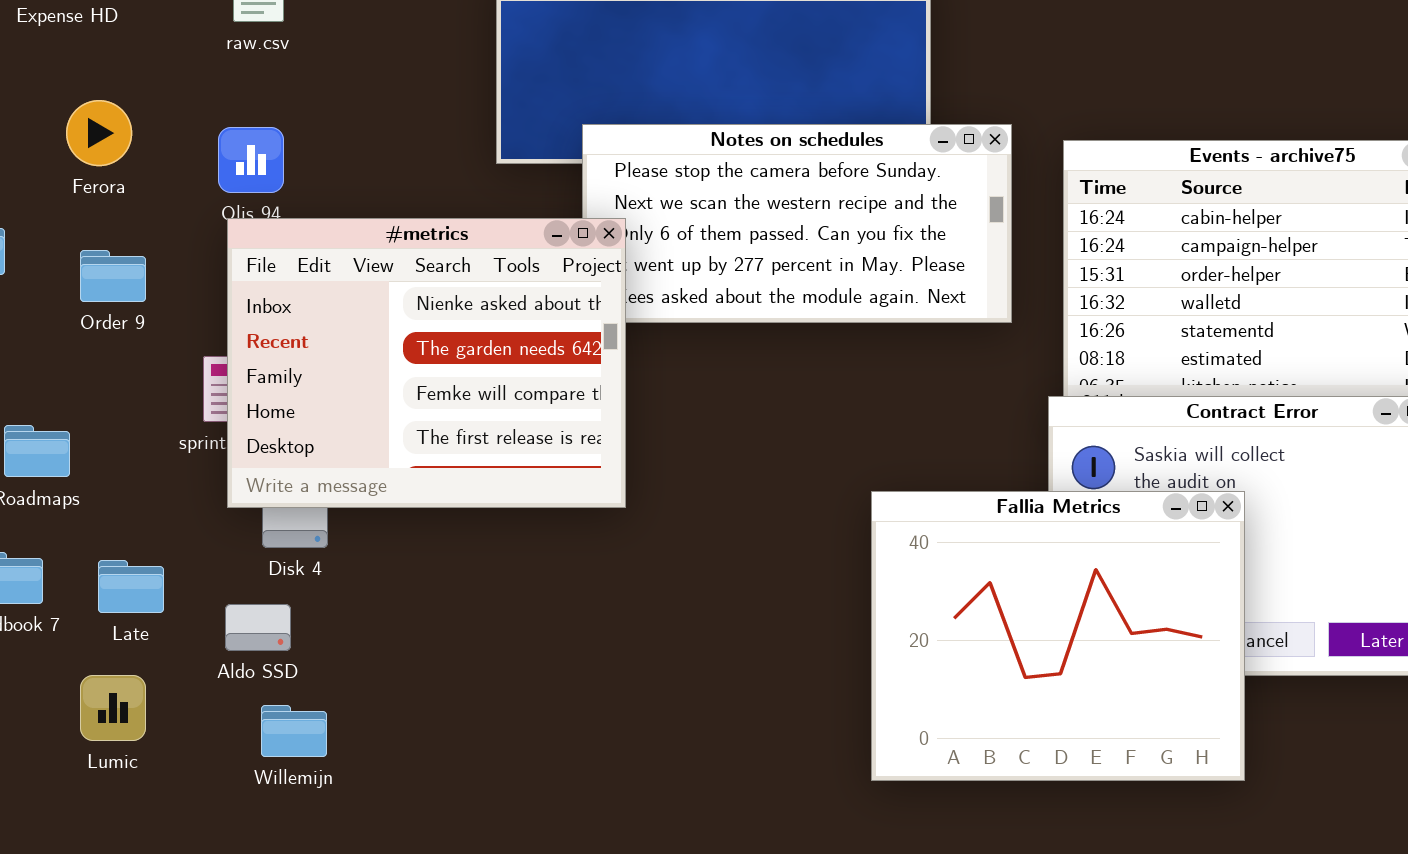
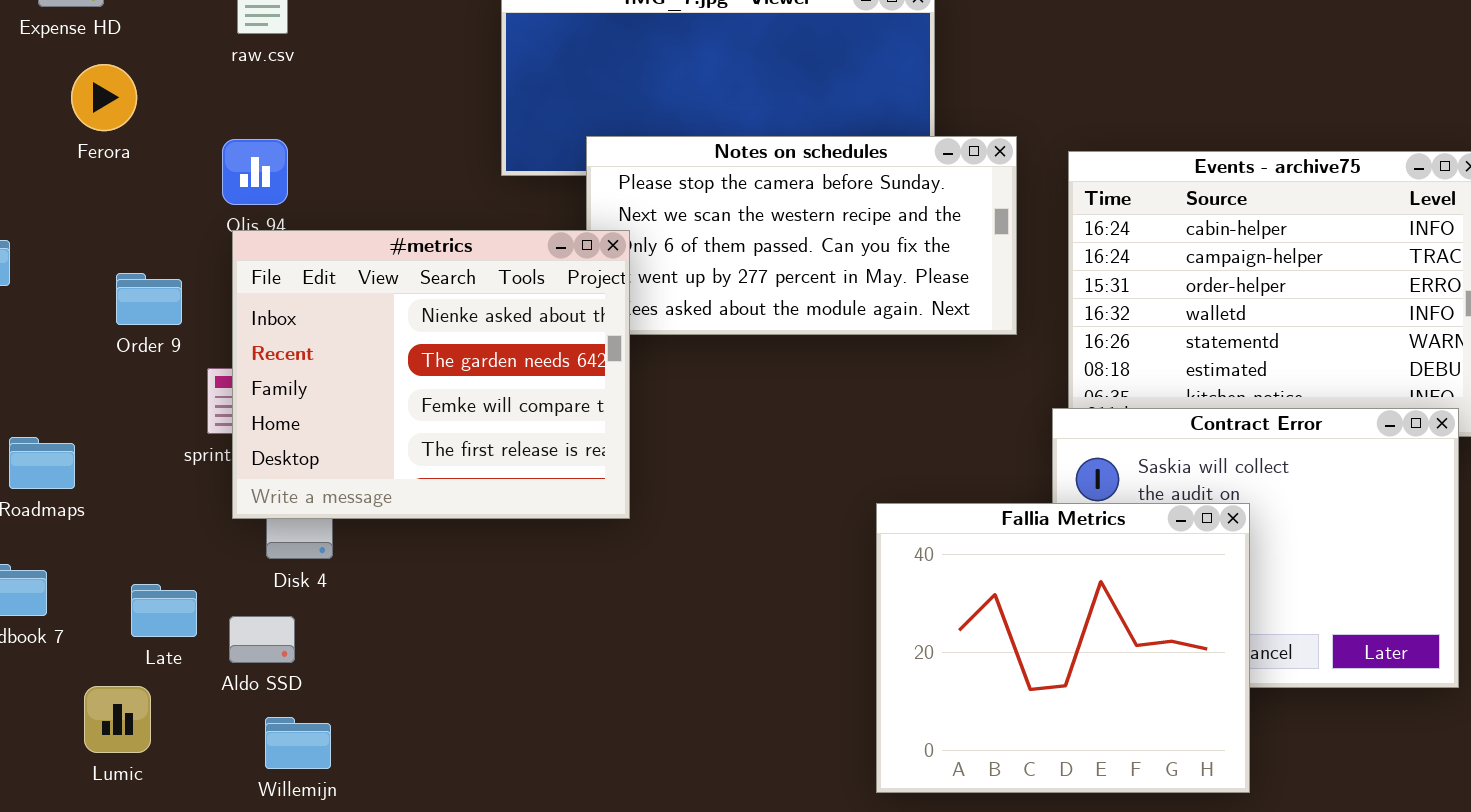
Ferora: [66,100,132,166] -> [71,64,137,131], moved
Order 9: [80,250,146,302] -> [116,273,182,325], moved
Late: [98,560,164,613] -> [131,584,197,637], moved

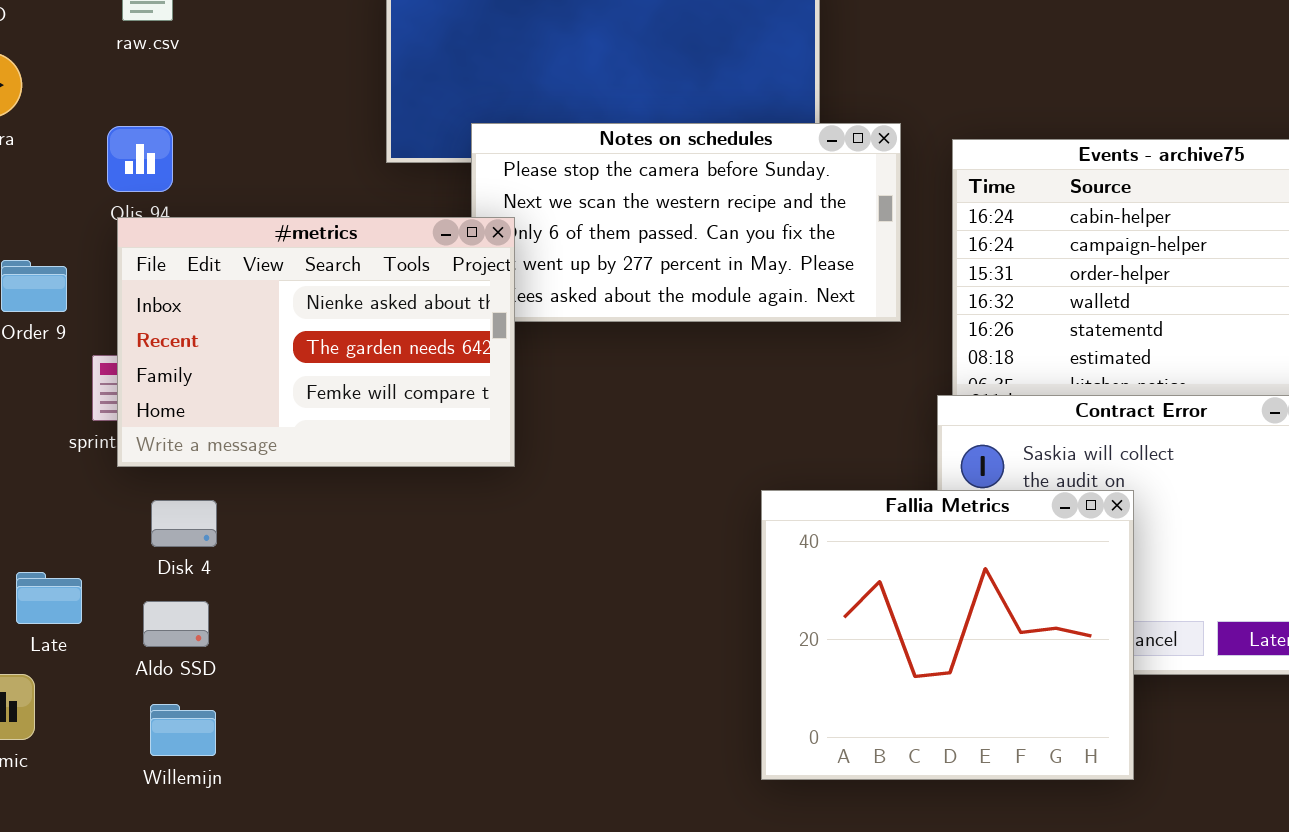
#metrics: [232,230,630,519] -> [117,217,515,467], resized
Aldo SSD: [229,616,295,663] -> [143,601,209,647], moved

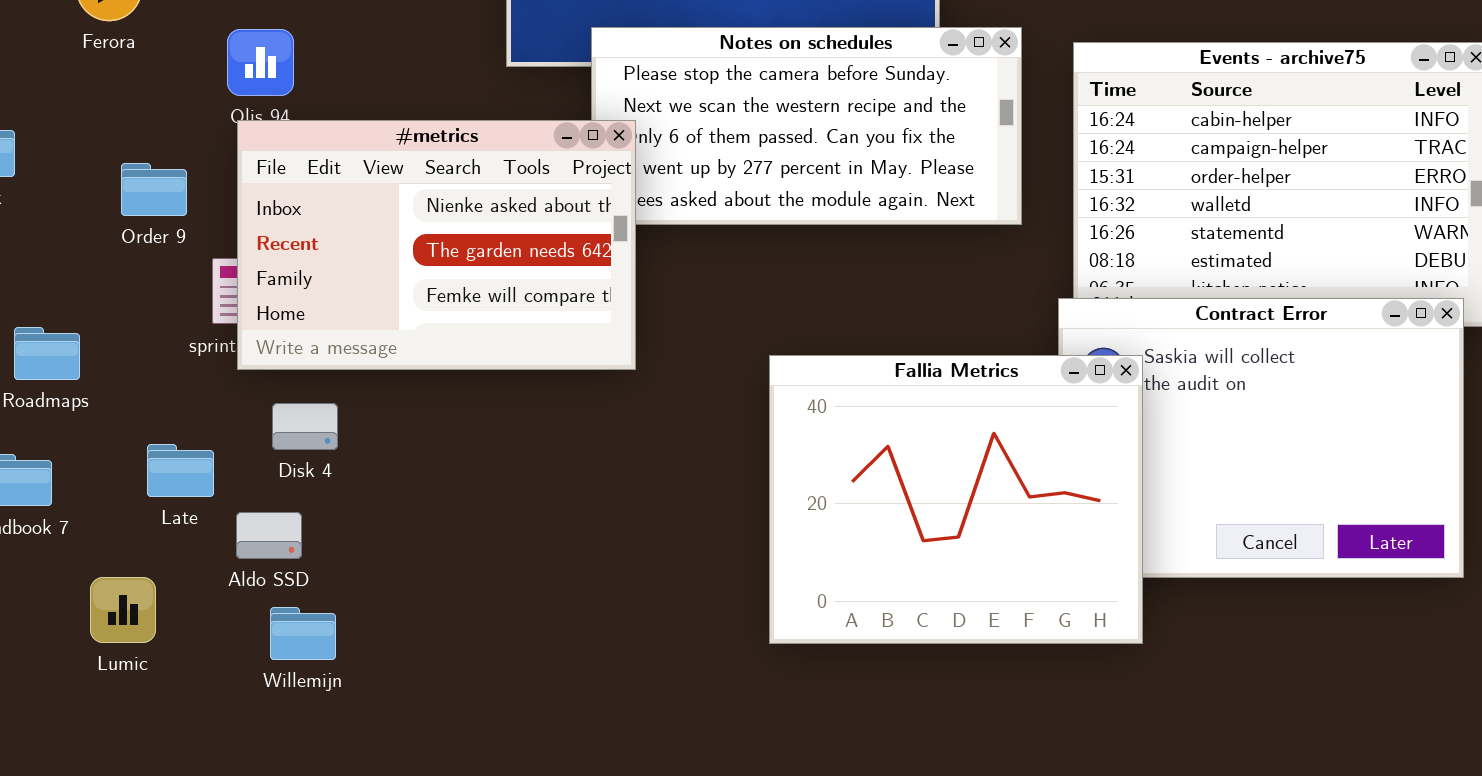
Fallia Metrics: [761,490,1134,780] -> [769,355,1143,644], moved
Late: [16,572,82,624] -> [147,444,214,497], moved
Aldo SSD: [143,601,209,647] -> [236,512,302,559], moved

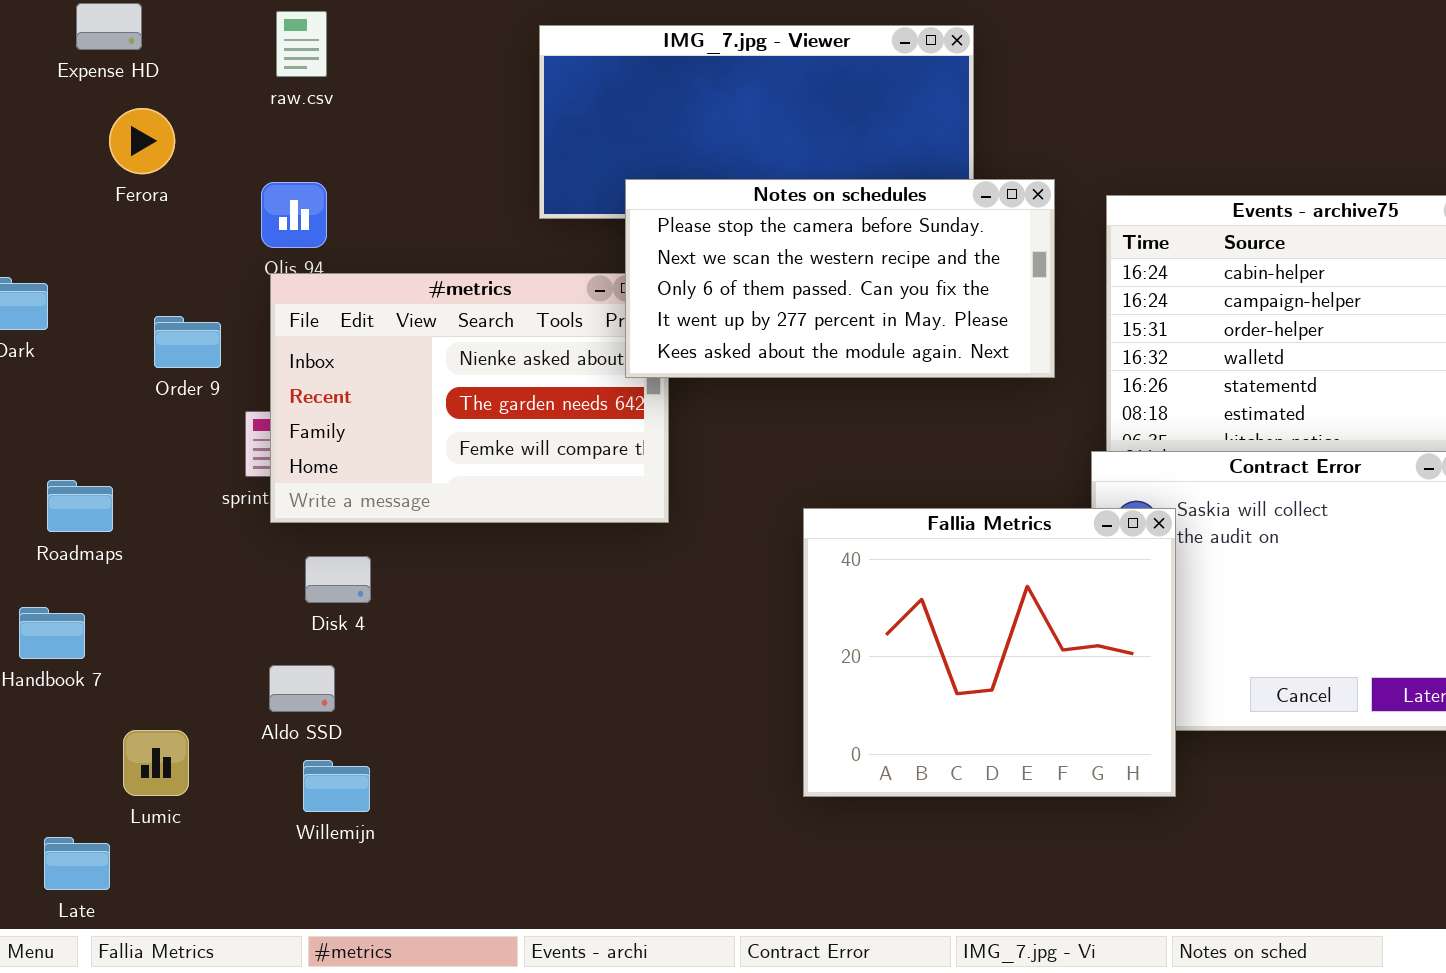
Notes on schedules: [591,27,1022,225] -> [625,179,1055,378], raised
Late: [147,444,214,497] -> [44,837,110,890], moved

